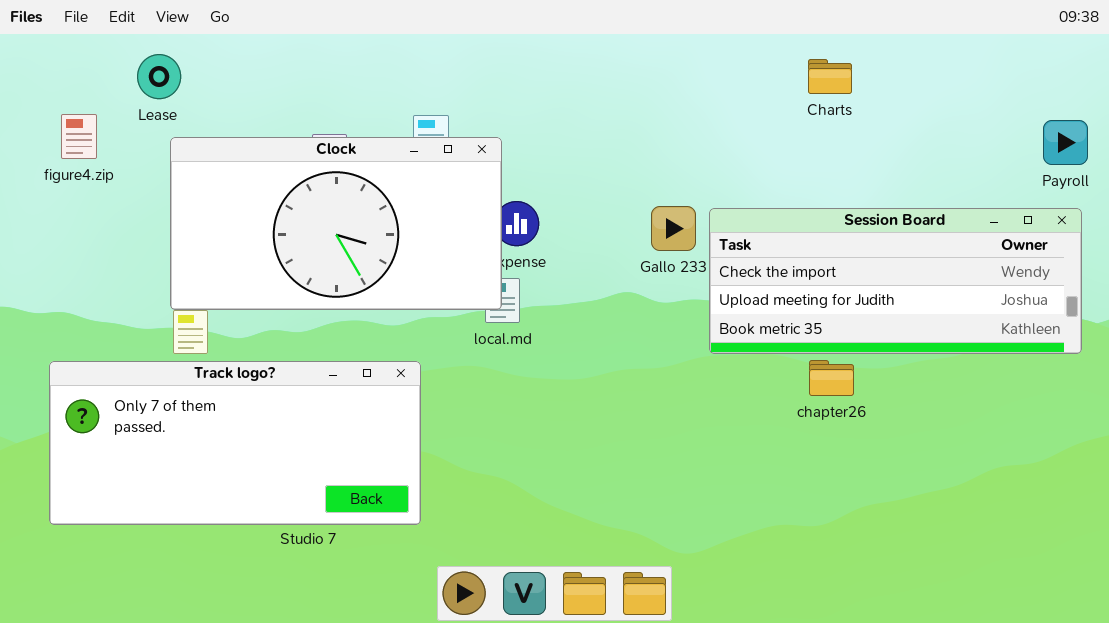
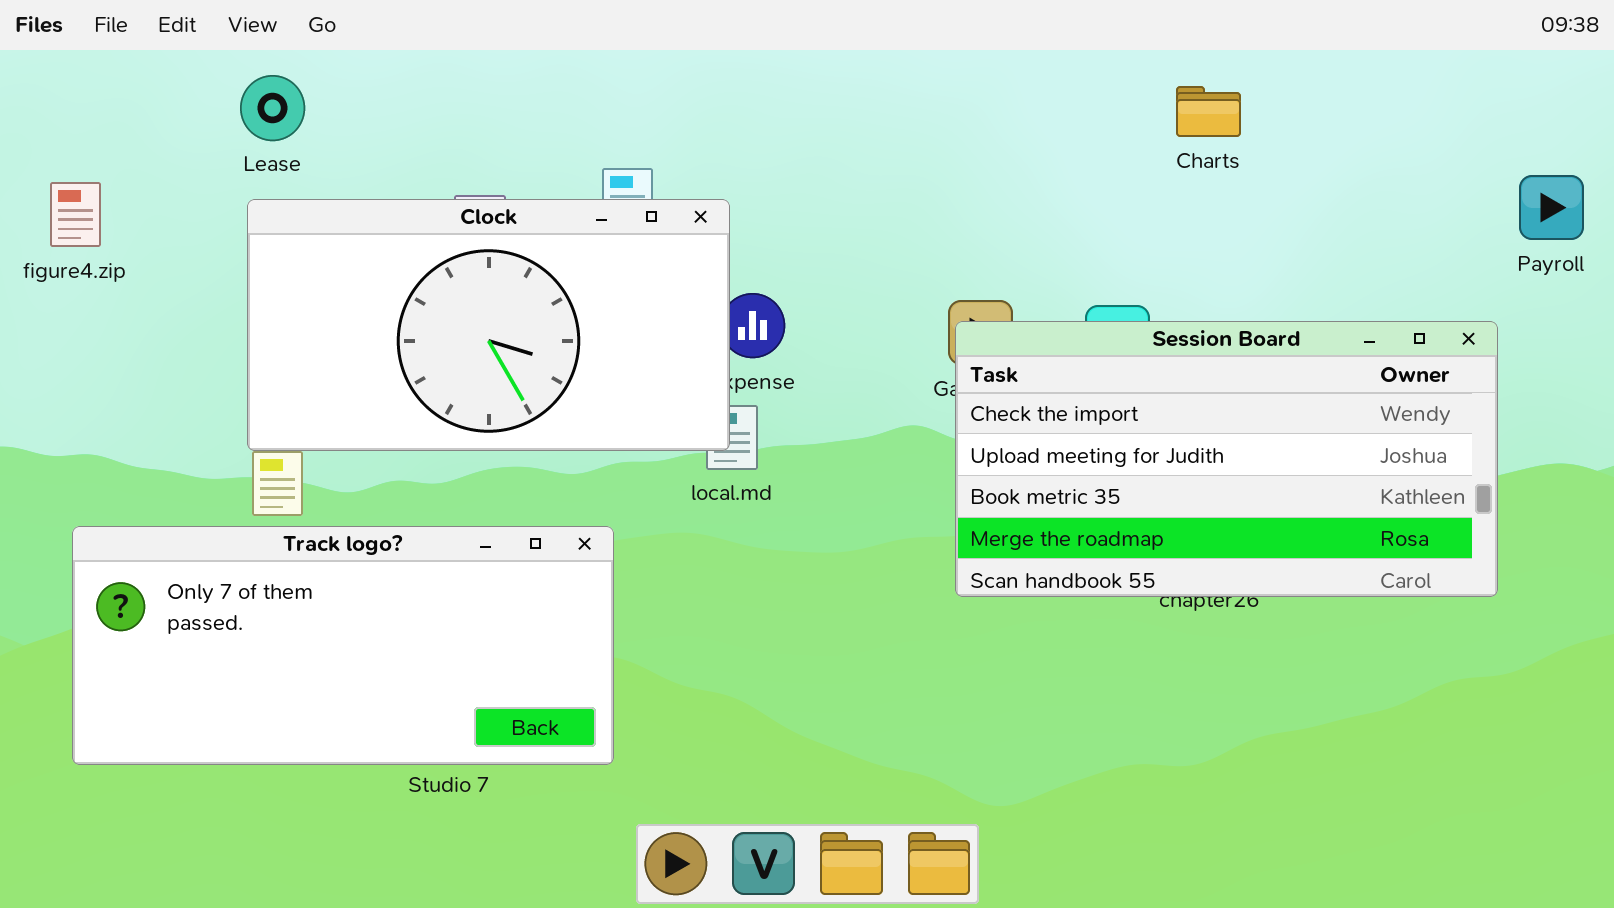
Lease: [137,54,181,99] -> [240,75,305,141], moved
figure4.zip: [61,114,97,159] -> [50,182,101,247], moved
Session Board: [709,208,1082,354] -> [955,321,1498,597], moved, resized

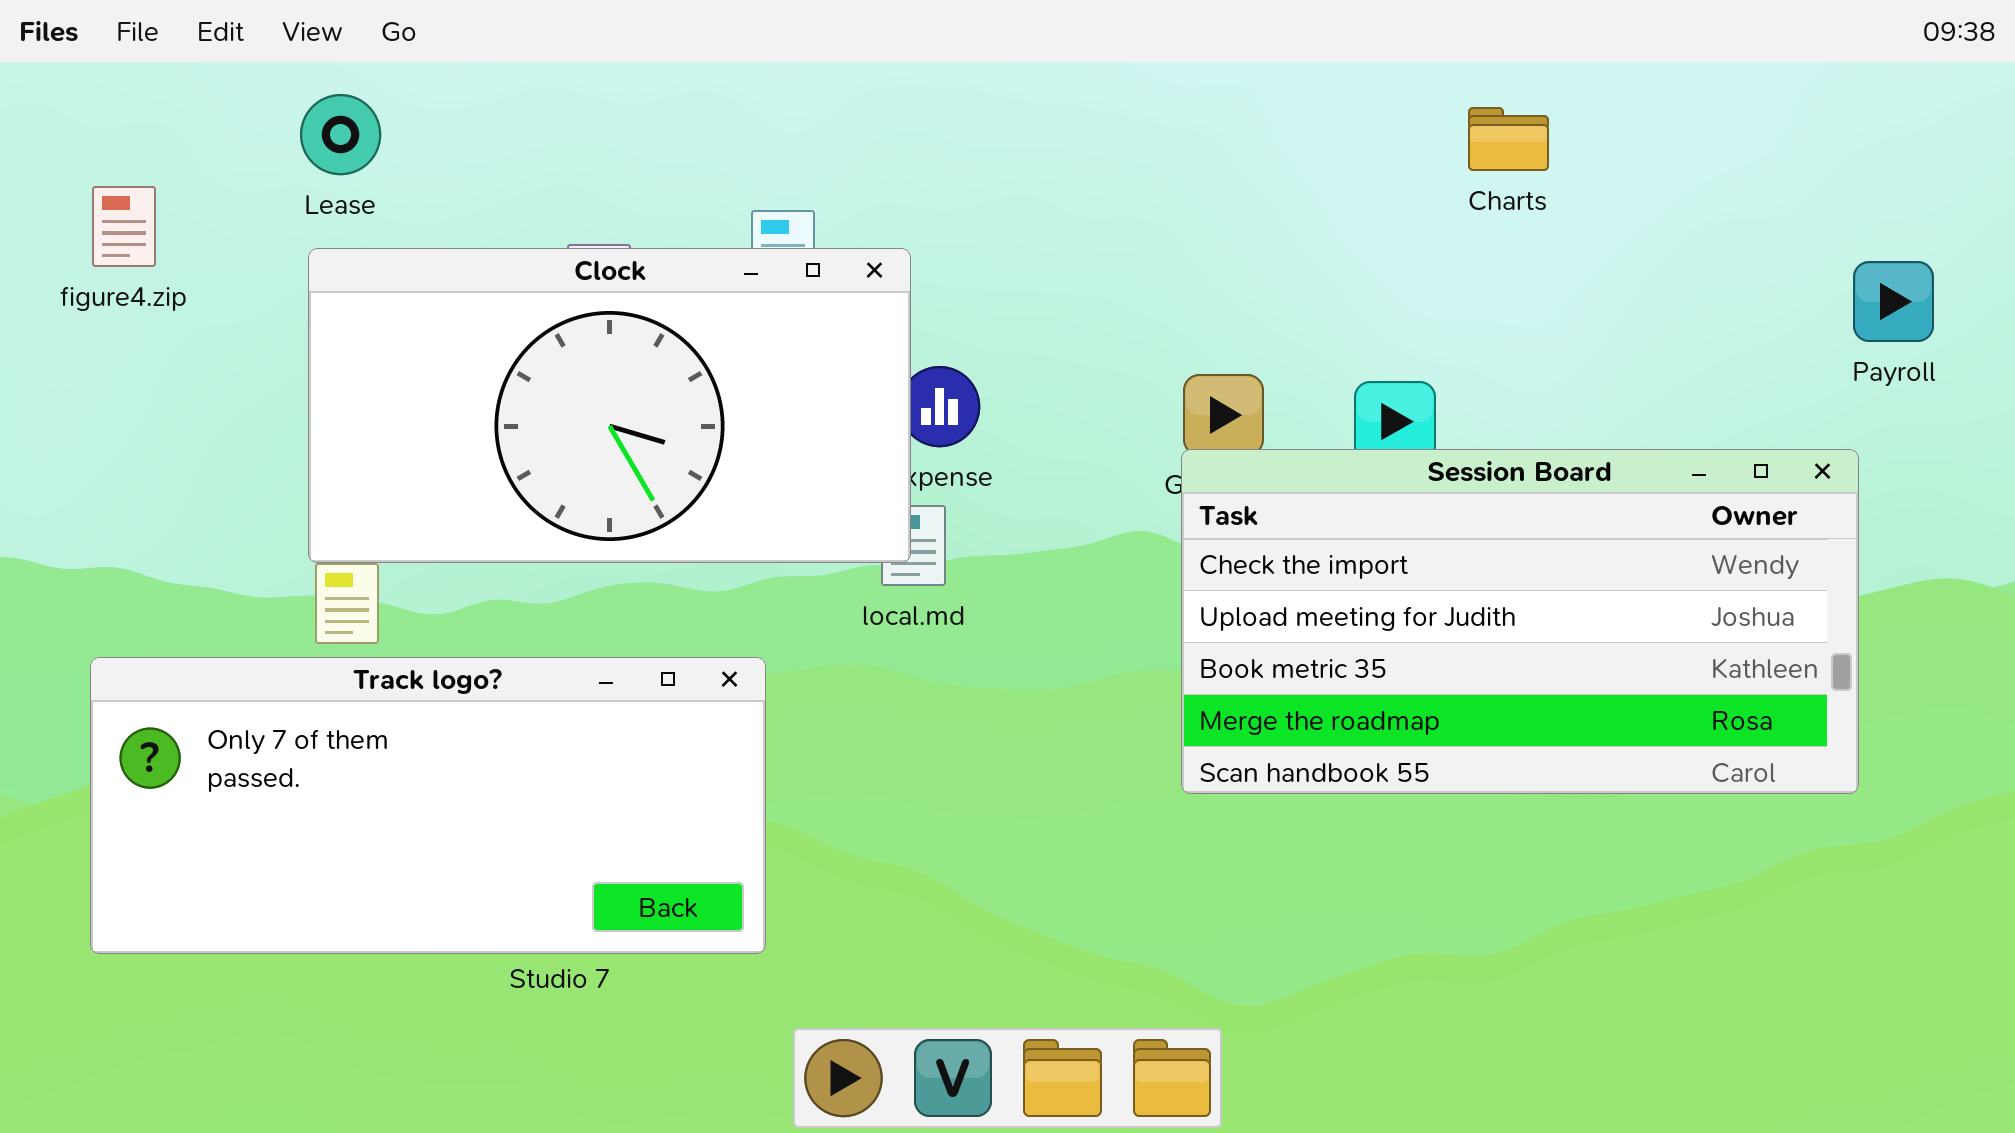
Payroll: [1519,175,1584,240] -> [1853,261,1934,342], moved
figure4.zip: [50,182,101,247] -> [92,186,156,267], moved
Session Board: [955,321,1498,597] -> [1181,449,1859,794], moved

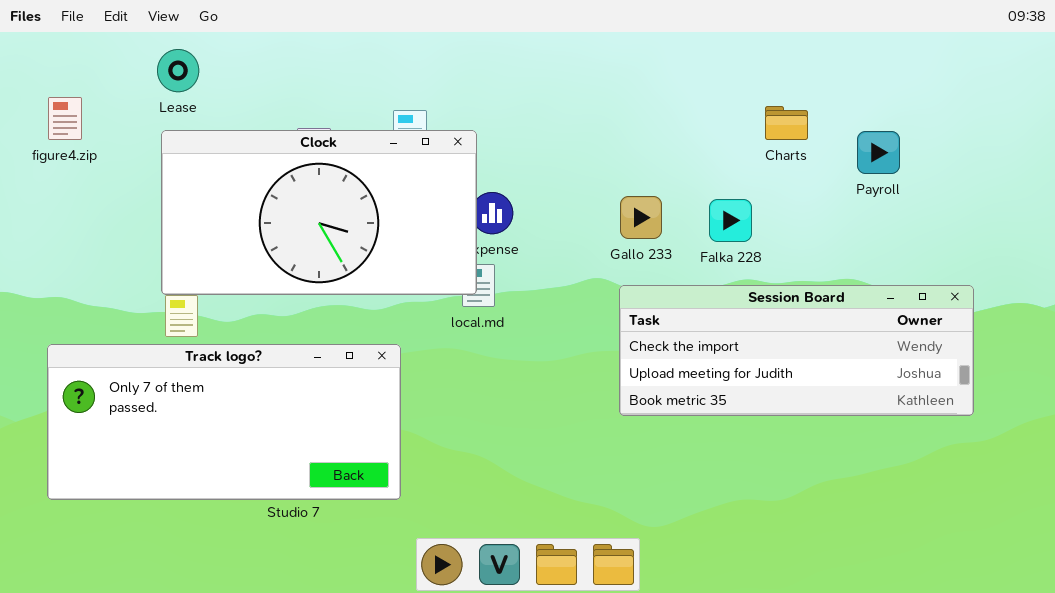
Charts: [1468,107,1549,171] -> [765,106,808,140], moved
Payroll: [1853,261,1934,342] -> [857,131,900,174], moved
Session Board: [1181,449,1859,794] -> [619,285,974,416], resized

